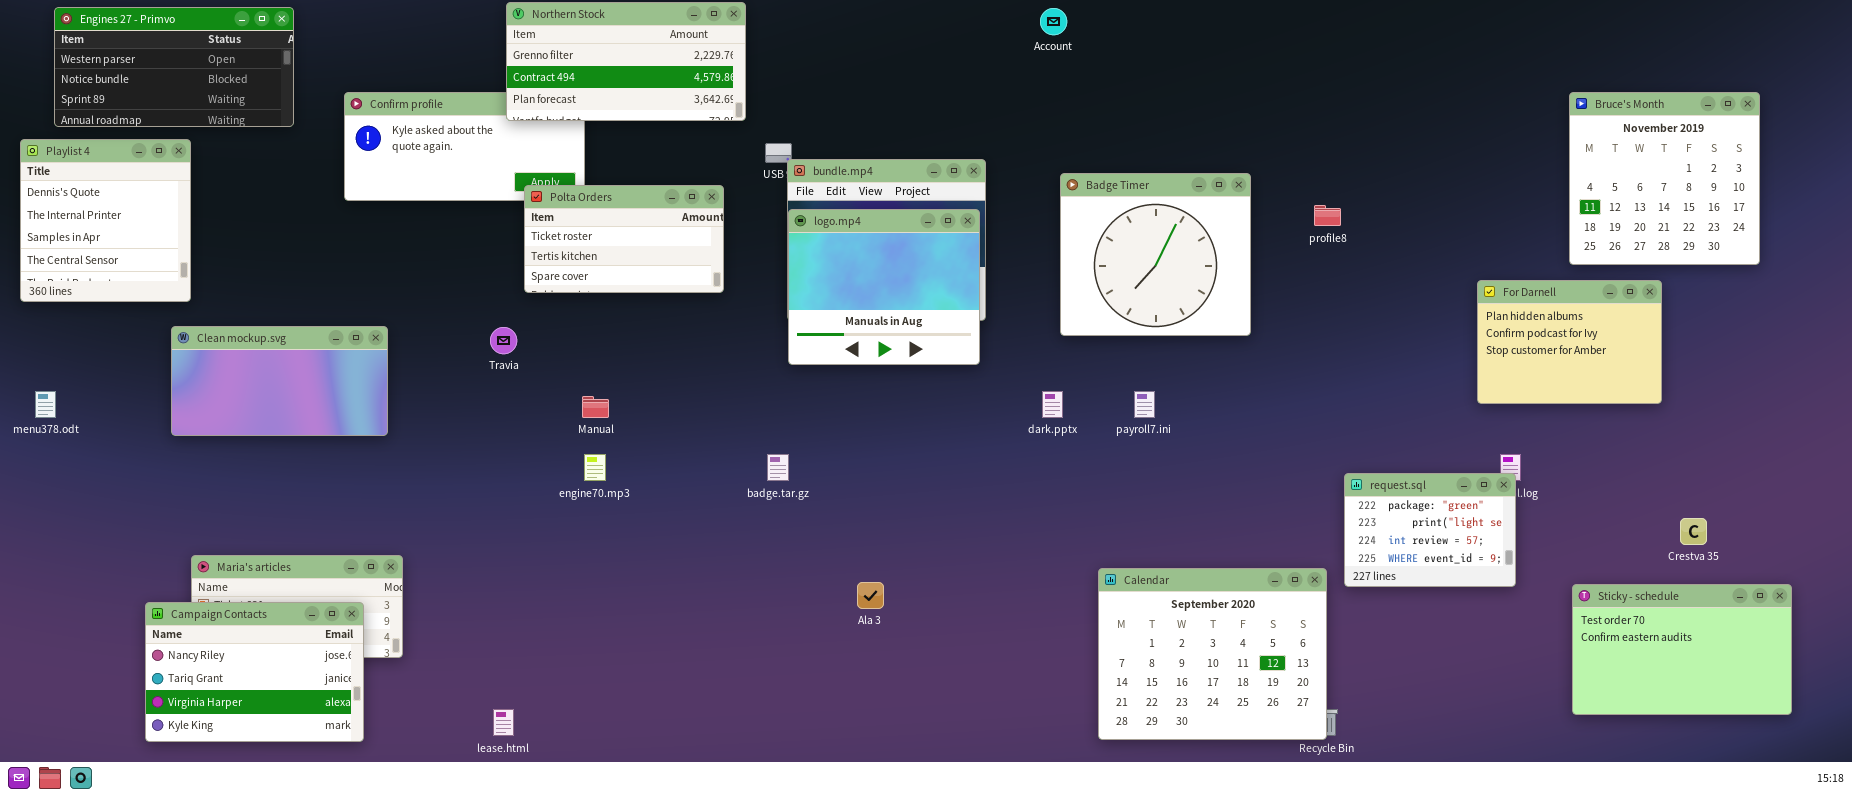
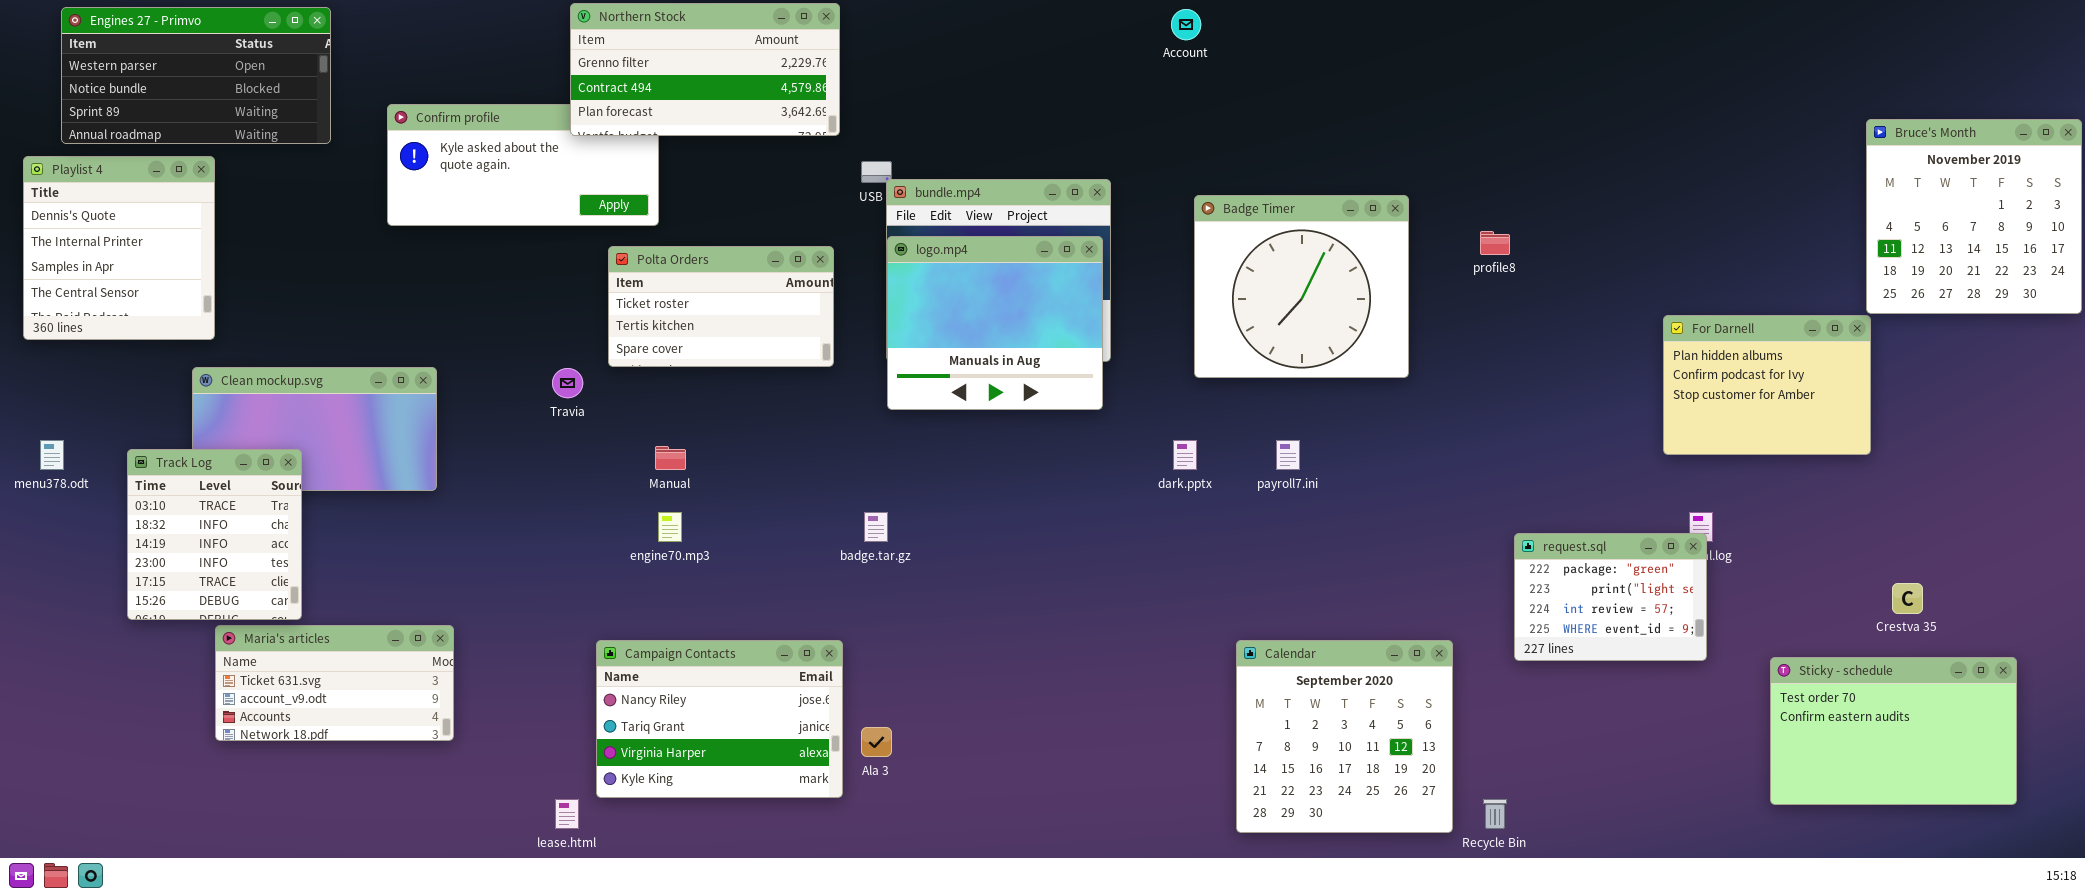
Bruce's Month: [1569,92,1760,265] -> [1866,119,2082,314], moved
Polta Orders: [524,185,724,293] -> [608,246,834,367], moved
Track Log: none -> [127,449,302,620], opened
Calendar: [1098,568,1327,740] -> [1236,640,1453,833], resized
Ala 3: [857,582,884,609] -> [861,727,892,757], moved
Campaign Contacts: [145,602,364,742] -> [596,640,843,798], moved

